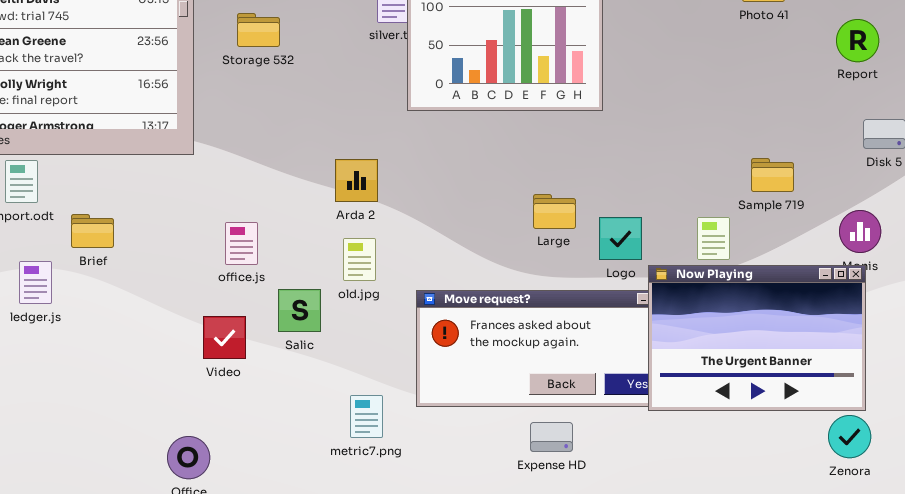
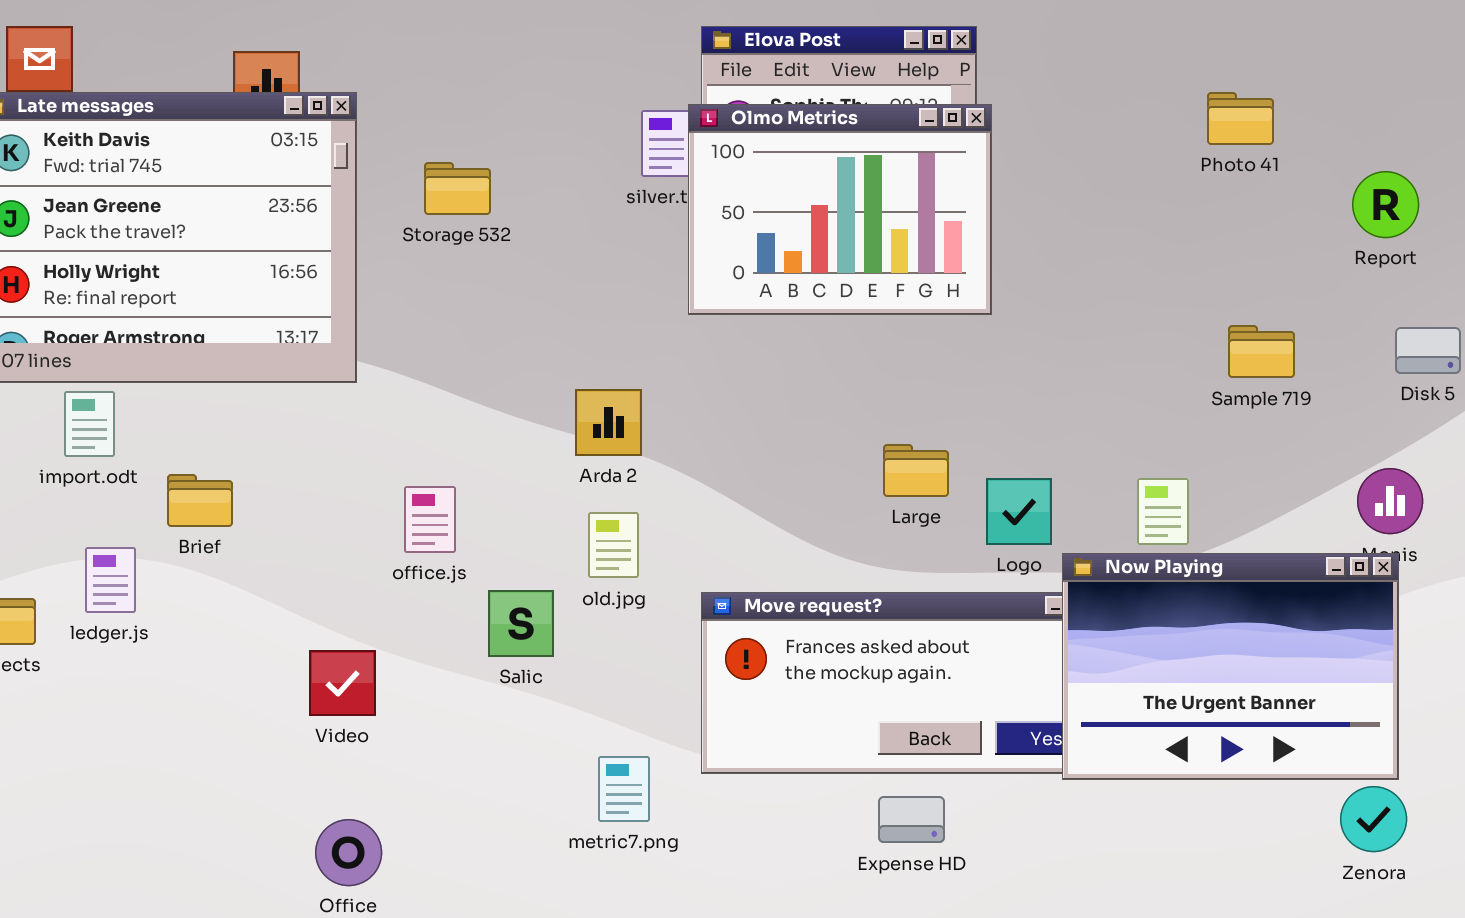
Sample 719: [751,158,794,192] -> [1228,325,1295,378], moved
Video: [203,316,246,359] -> [309,650,376,716], moved

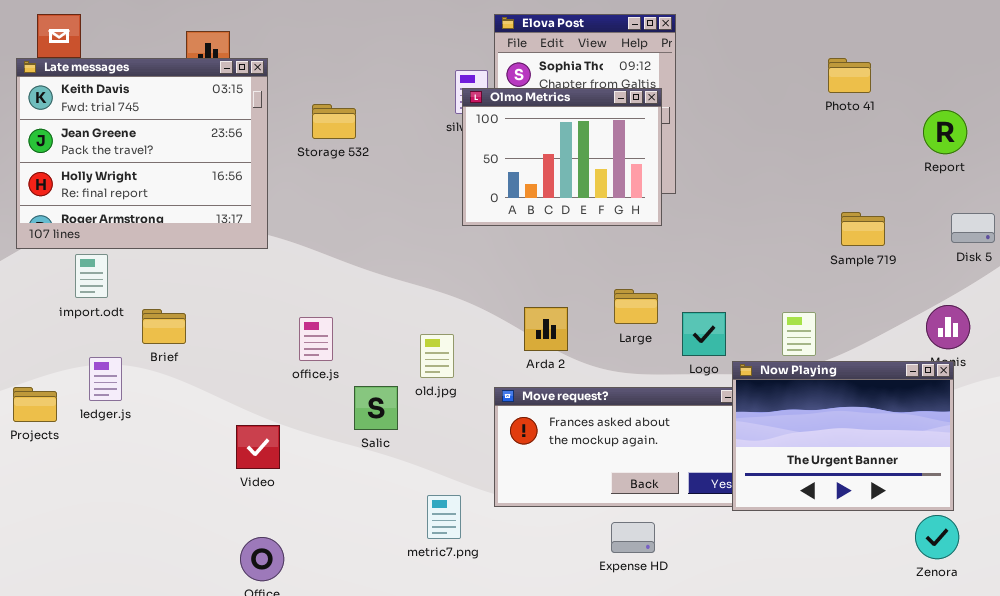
Olmo Metrics: [688,104,992,315] -> [462,88,662,226], moved
Arda 2: [575,389,642,456] -> [524,307,568,351], moved

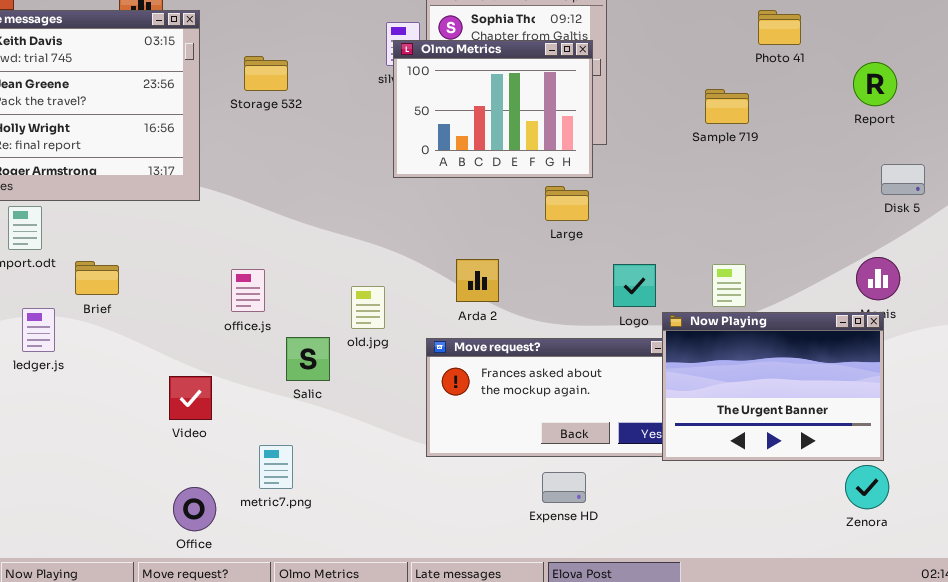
Sample 719: [841,212,885,246] -> [705,89,749,124], moved
Large: [614,289,658,324] -> [545,186,589,221], moved
metric7.png: [427,495,461,539] -> [259,445,293,489], moved

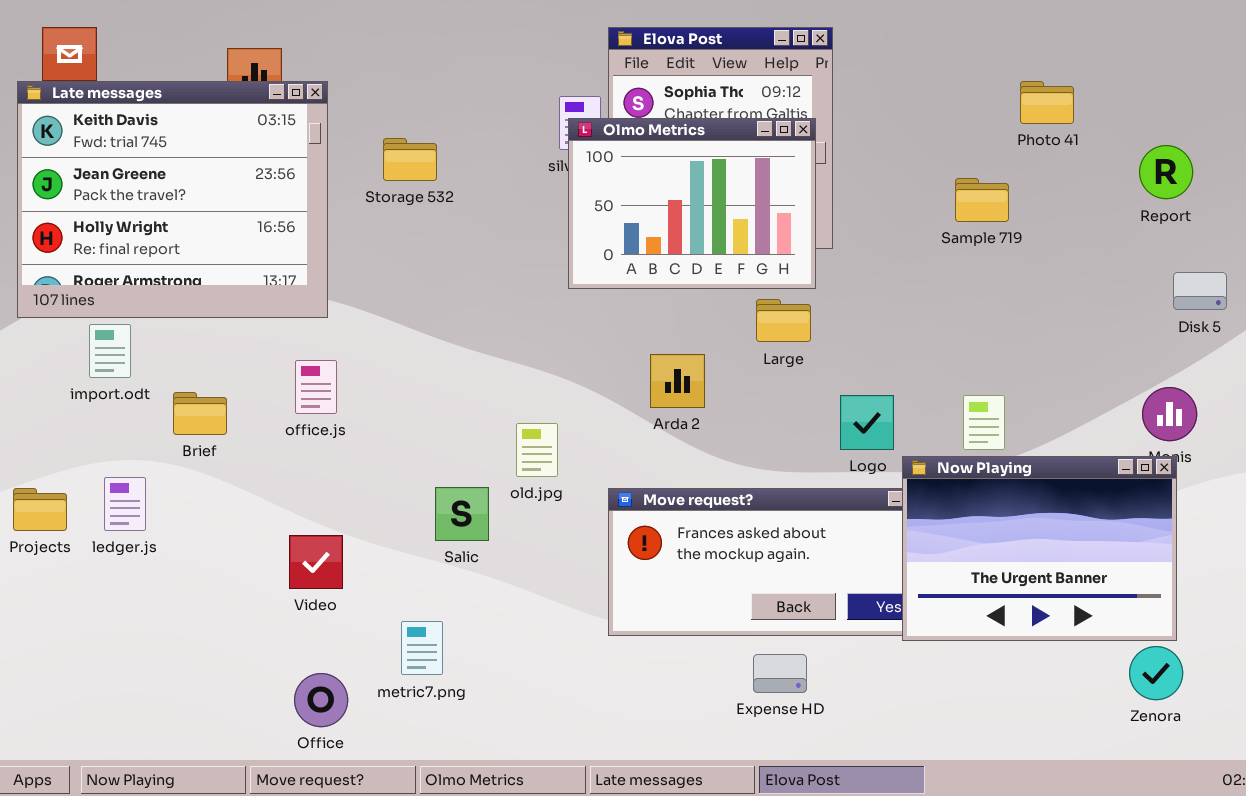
Arda 2: [456,259,499,302] -> [650,354,705,408], moved
office.js: [231,269,265,312] -> [295,360,337,414], moved
ledger.js: [22,308,55,352] -> [104,477,146,531], moved

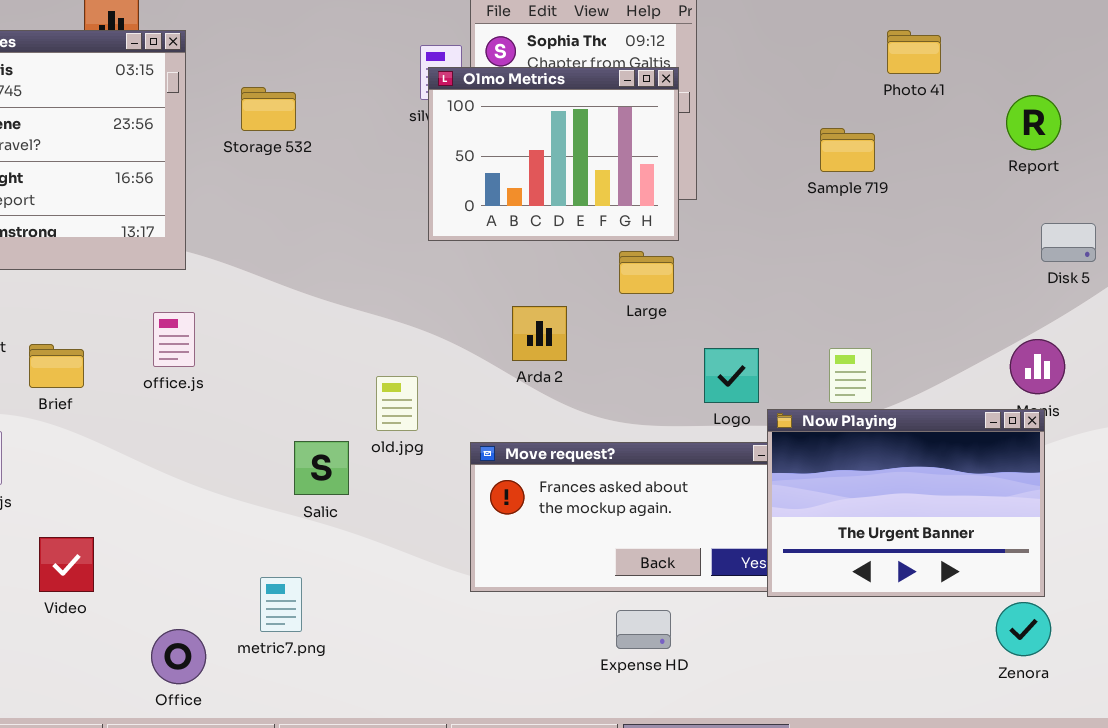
Video: [289,535,343,589] -> [39,537,94,592], moved

